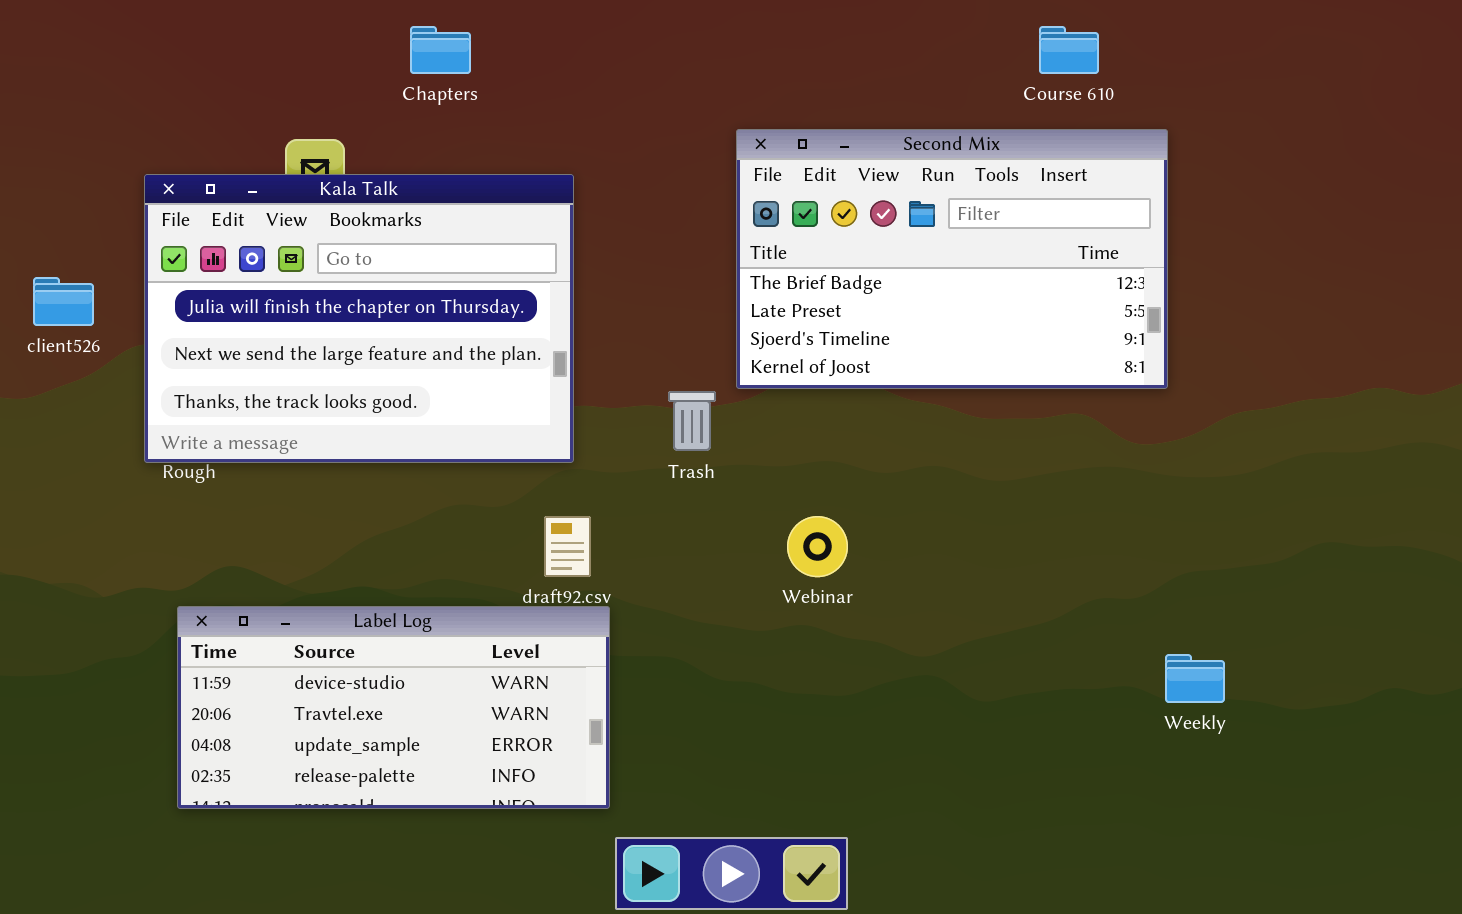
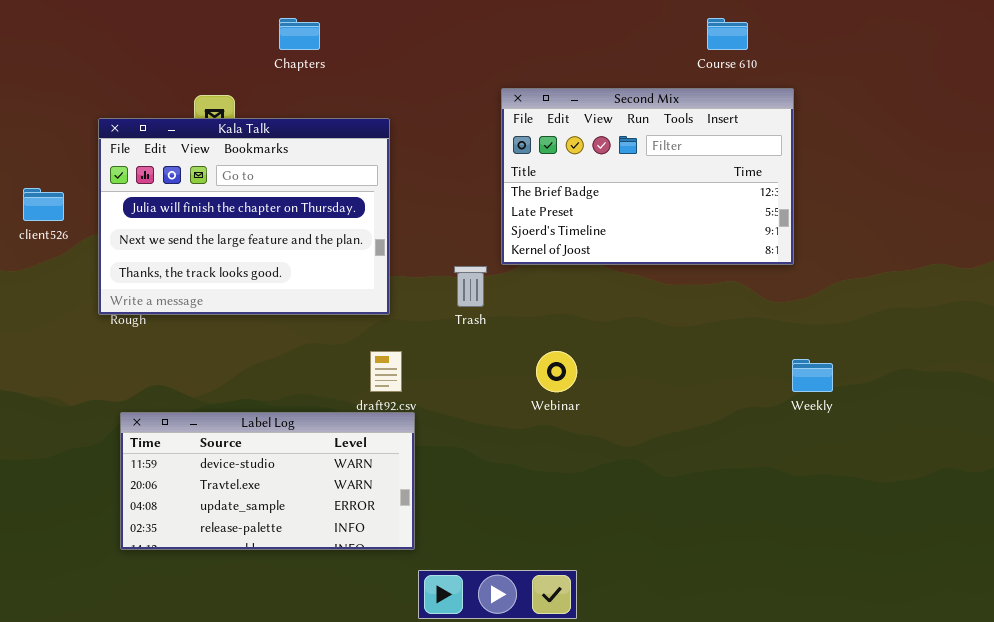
Weekly: [1165,654,1225,703] -> [792,359,833,392], moved

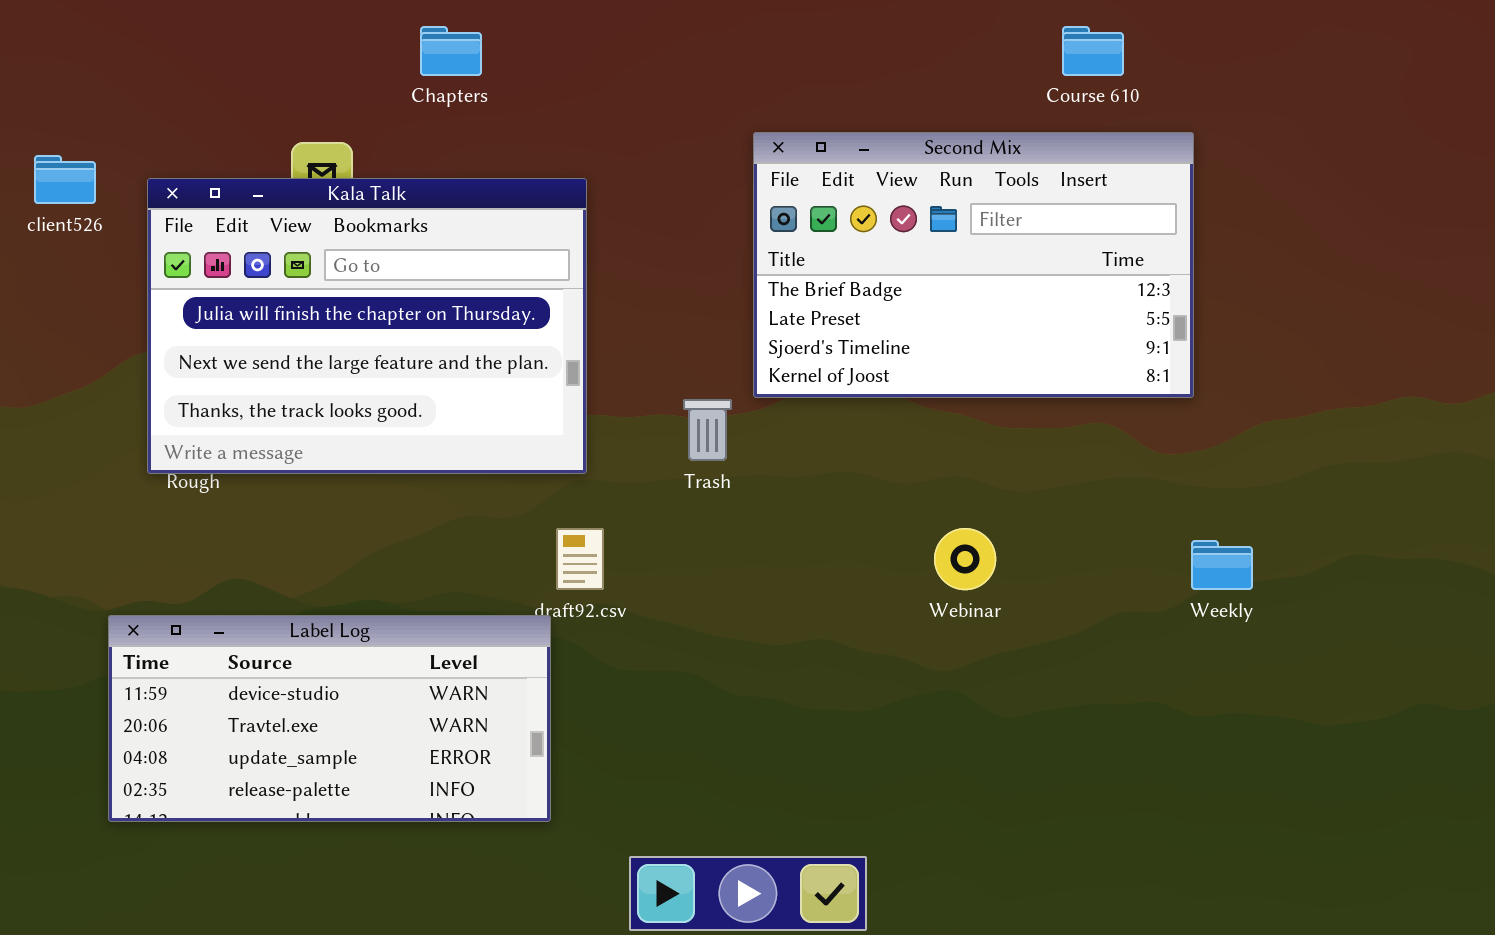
client526: [23,188,64,221] -> [34,155,96,204], moved
Webinar: [536,351,577,392] -> [934,528,996,590], moved
Label Log: [120,412,415,550] -> [108,615,551,822], moved

